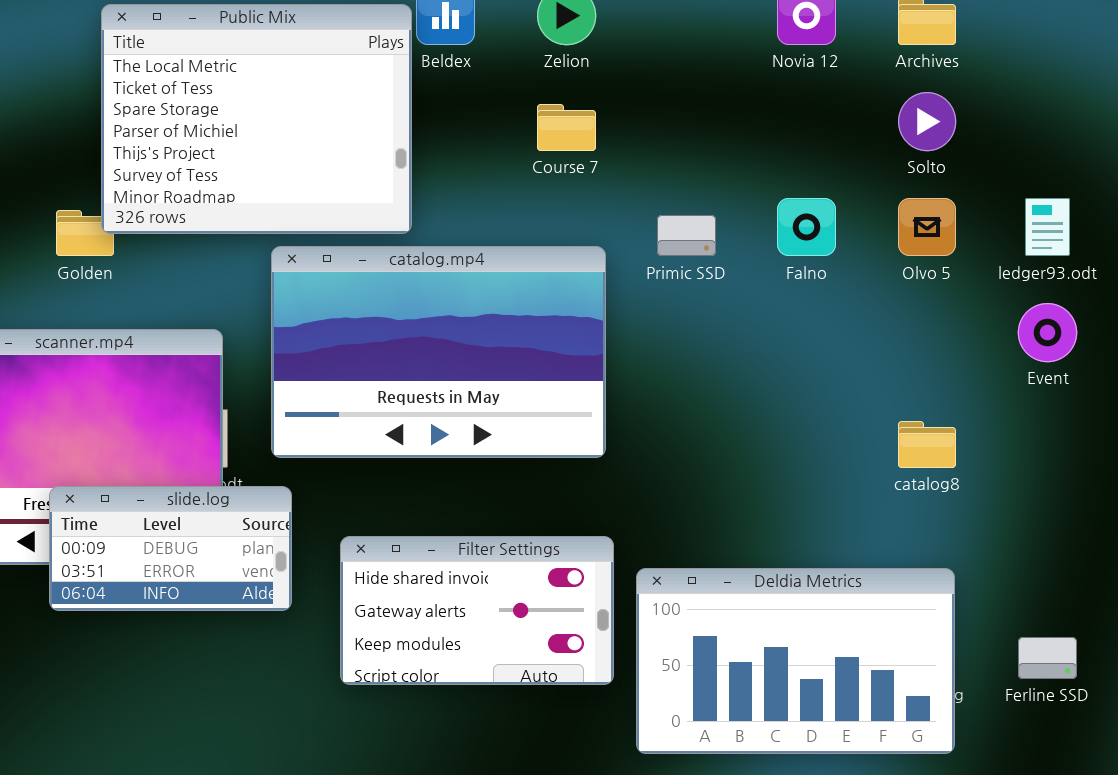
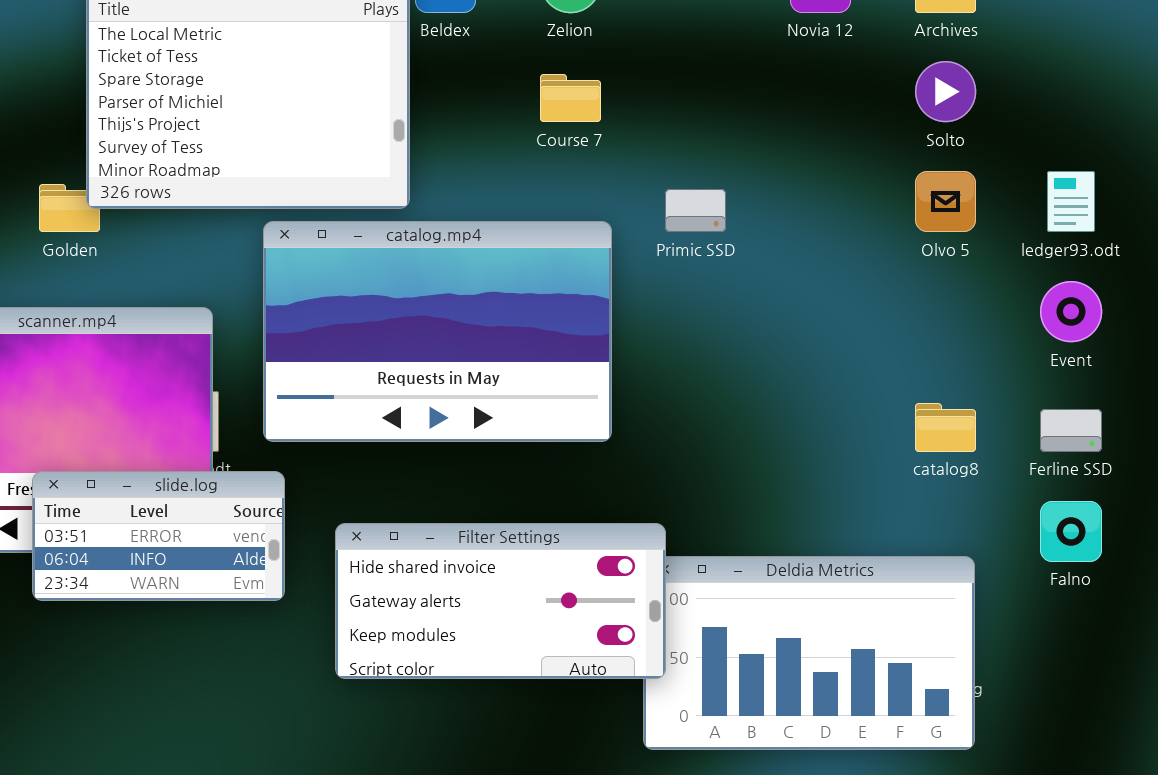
Falno: [777,198,836,256] -> [1040,501,1102,562], moved
slide.log: [49,486,292,611] -> [32,471,285,601], scrolled down 1 row
Filter Settings: [340,536,614,685] -> [335,523,666,679], resized
Ferline SSD: [1018,637,1077,679] -> [1040,409,1102,452], moved

